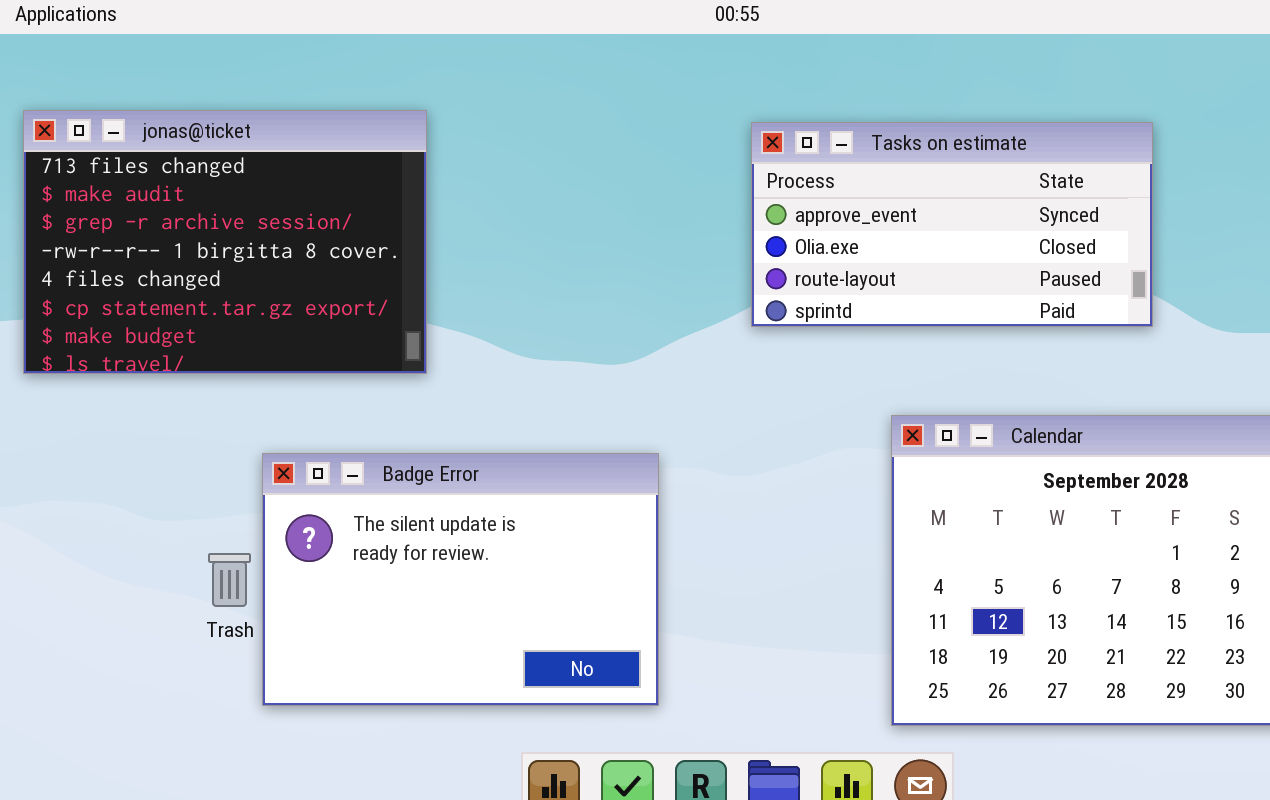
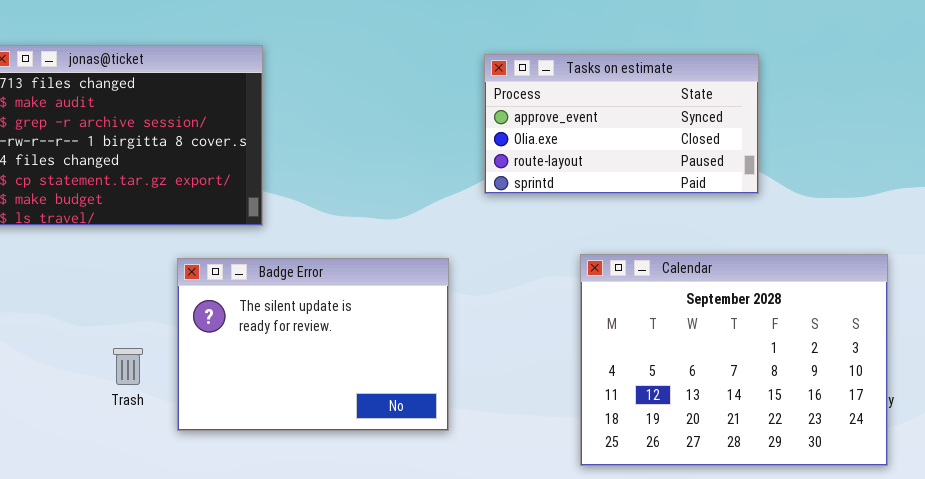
Badge Error: [262,453,659,706] -> [177,258,449,431], moved

